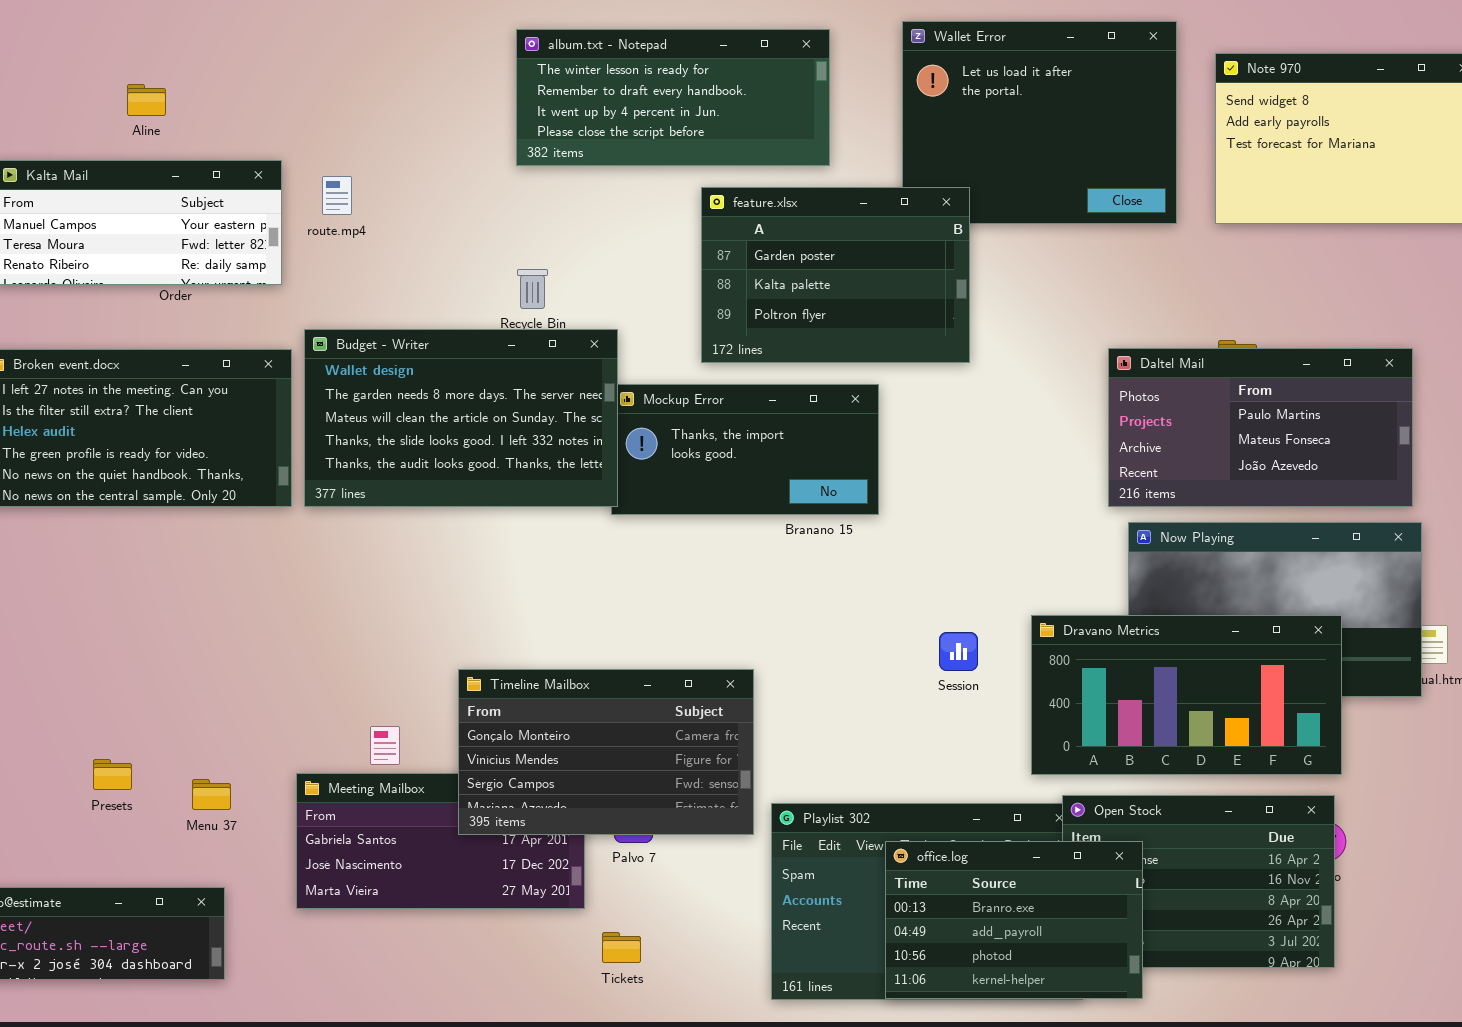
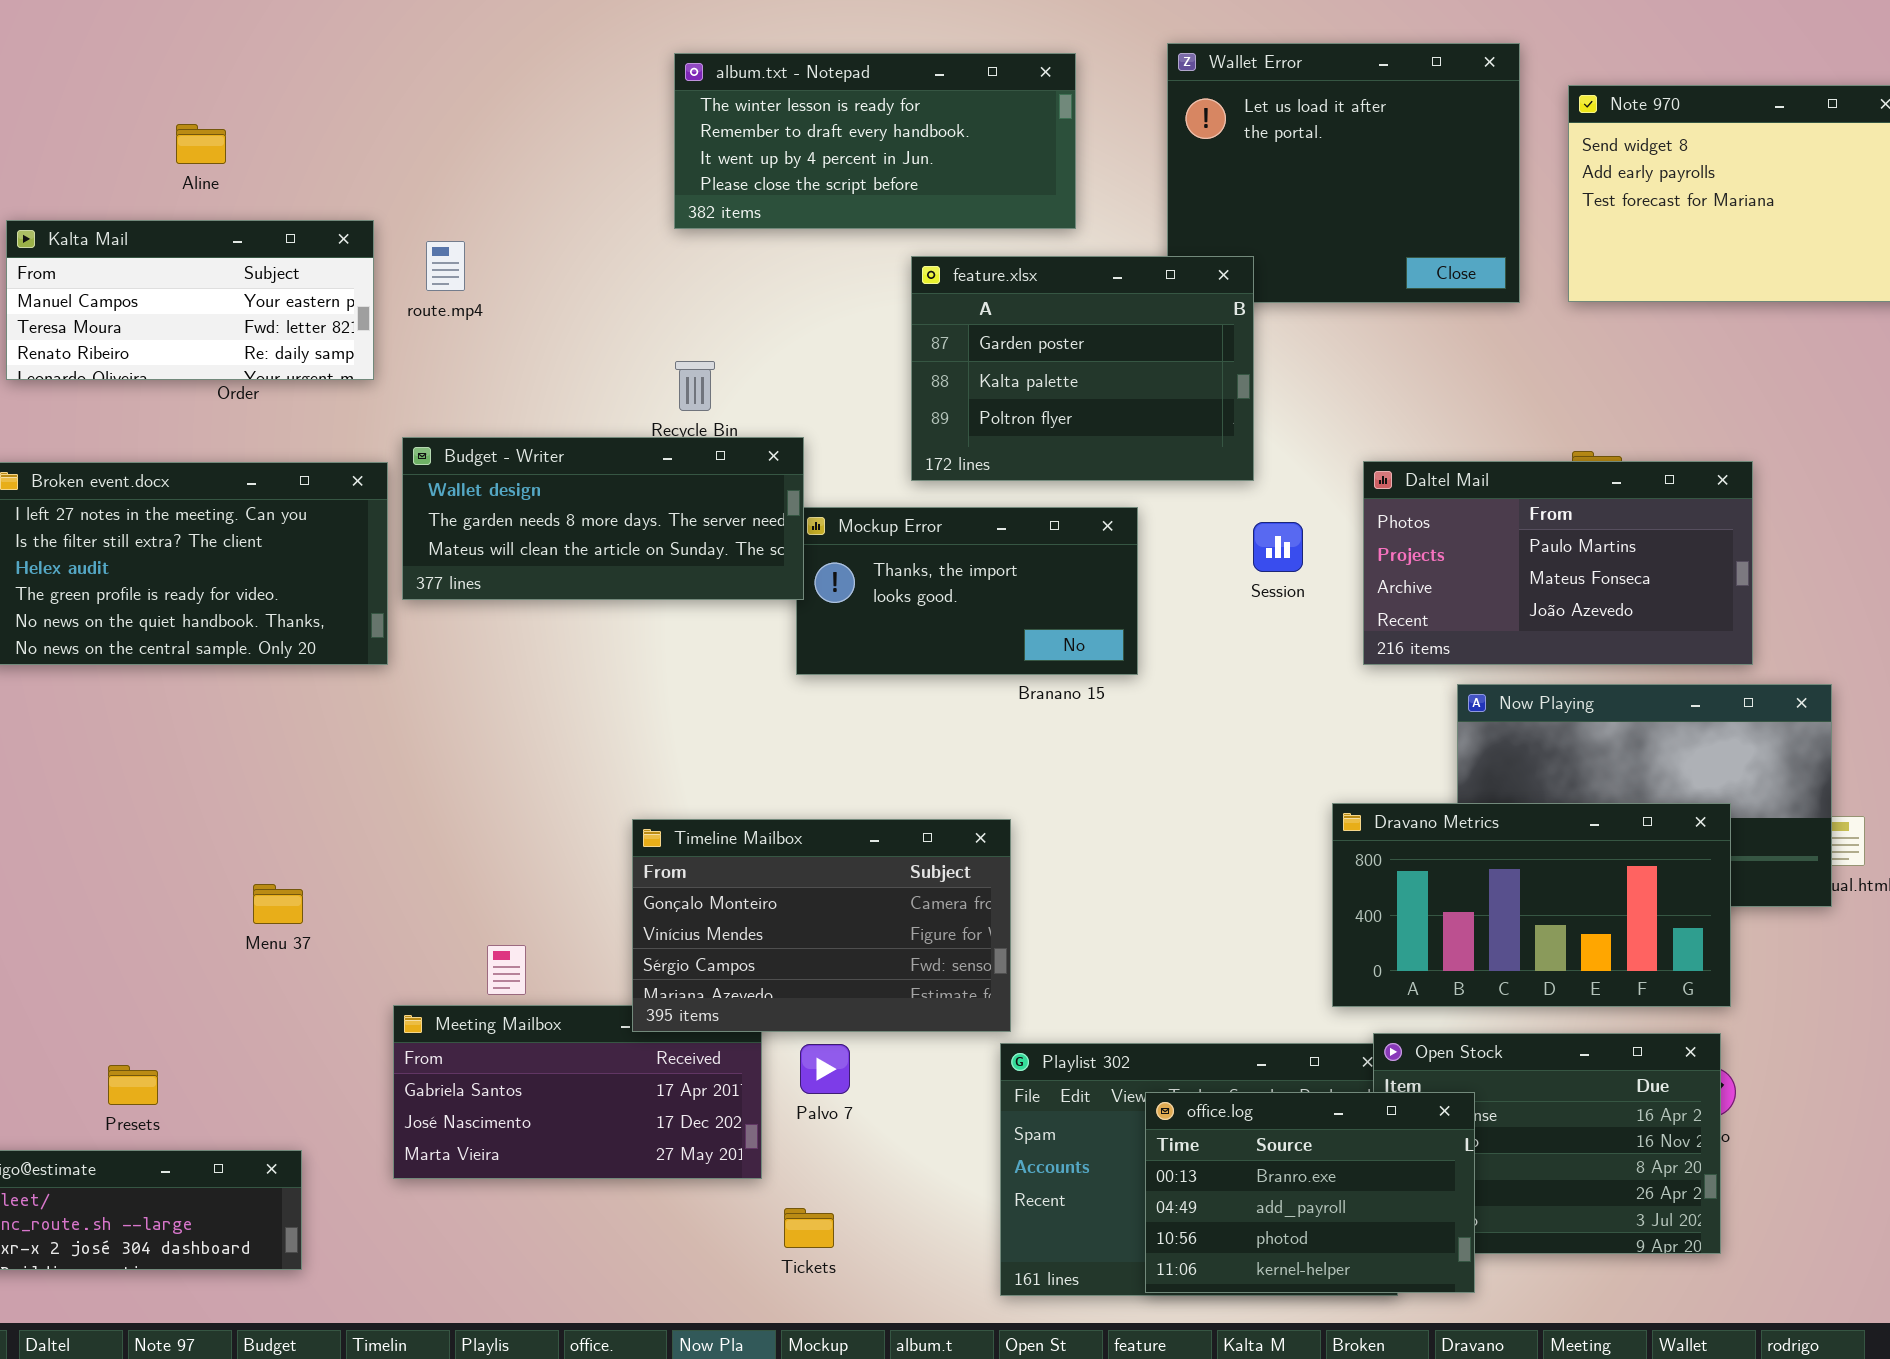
Budget - Writer: [304,329,618,507] -> [402,437,804,600], resized
Daltel Mail: [1108,348,1413,507] -> [1363,461,1753,665], moved
Session: [939,632,978,671] -> [1253,522,1303,572], moved
Timeline Mailbox: [458,669,754,835] -> [632,819,1011,1032], moved
Presets: [93,759,132,790] -> [108,1065,158,1105], moved
Menu 37: [192,779,231,810] -> [253,884,303,924], moved

